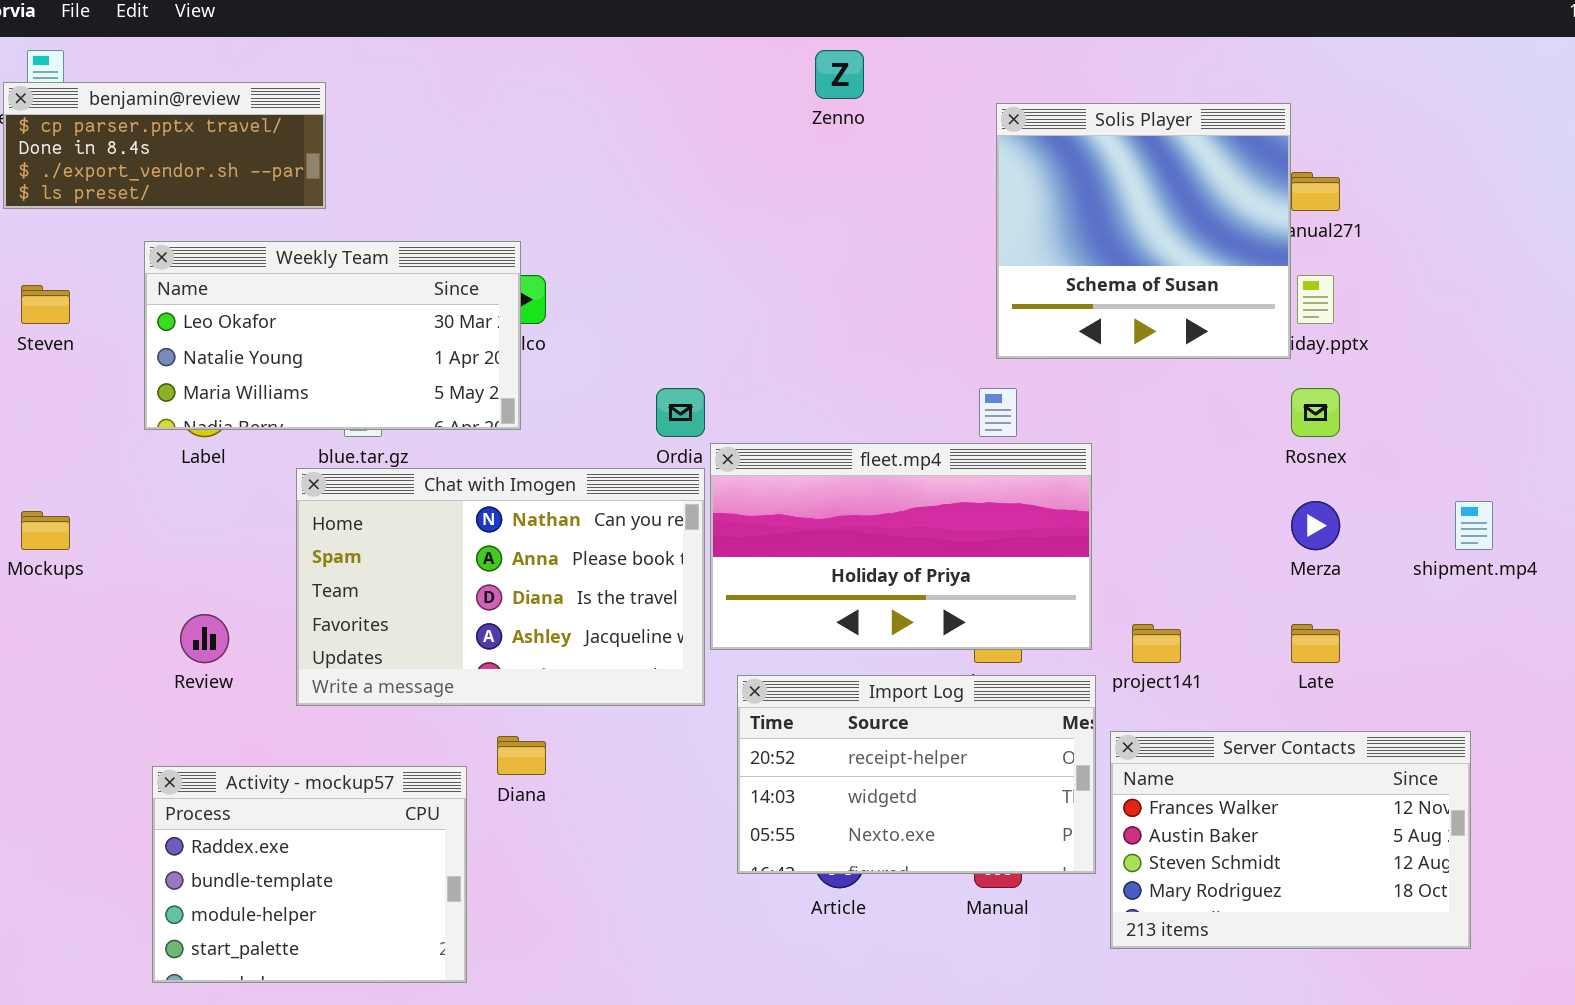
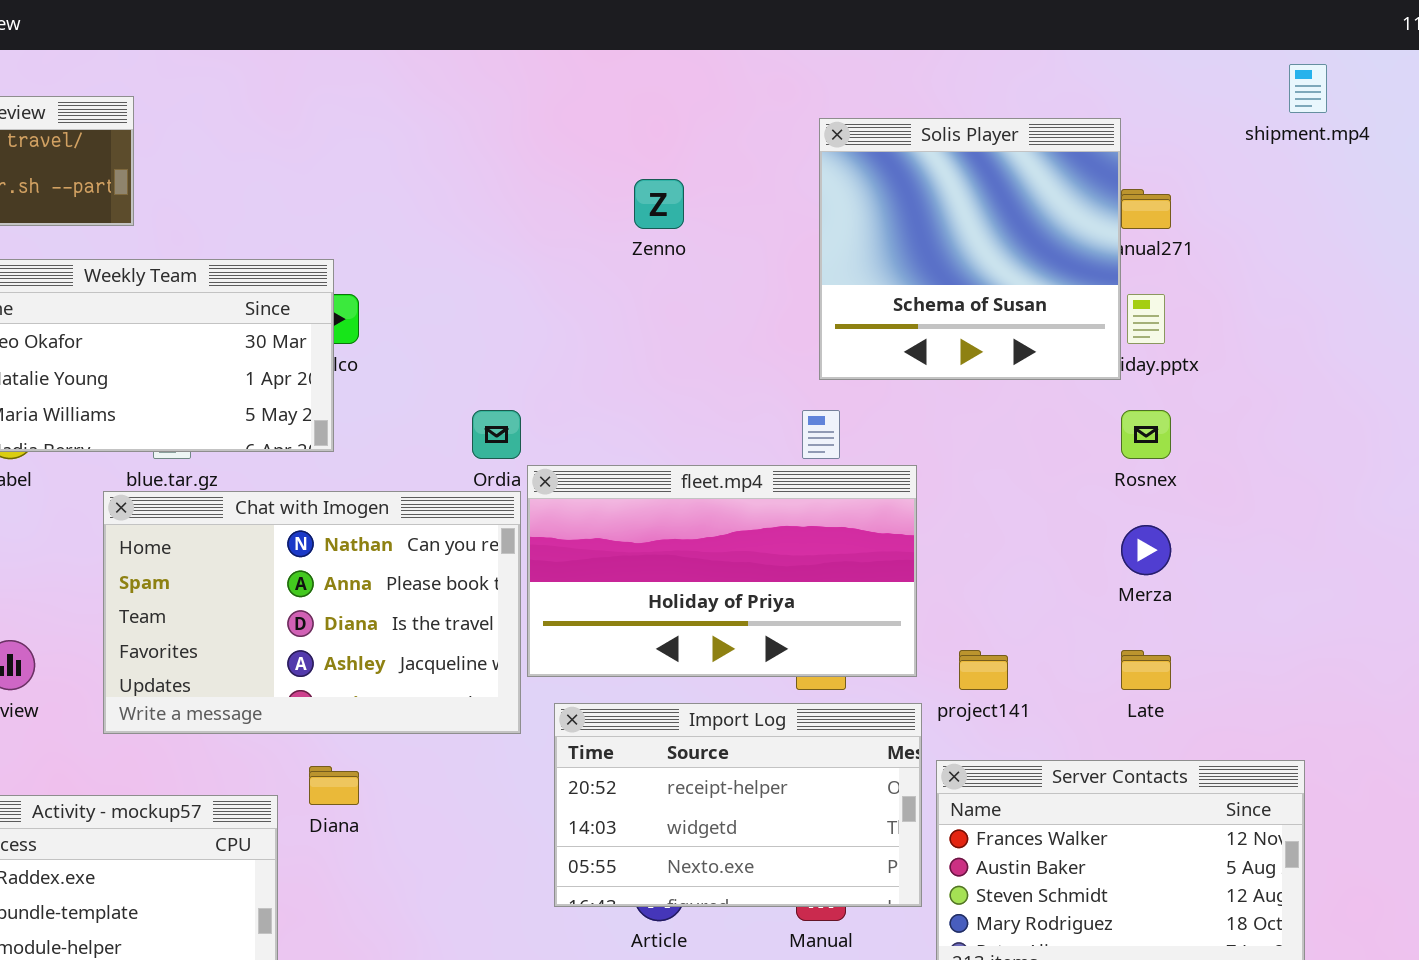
Zenno: [815,50,864,99] -> [634,179,684,229], moved
shipment.mp4: [1455,501,1493,550] -> [1289,64,1327,113], moved

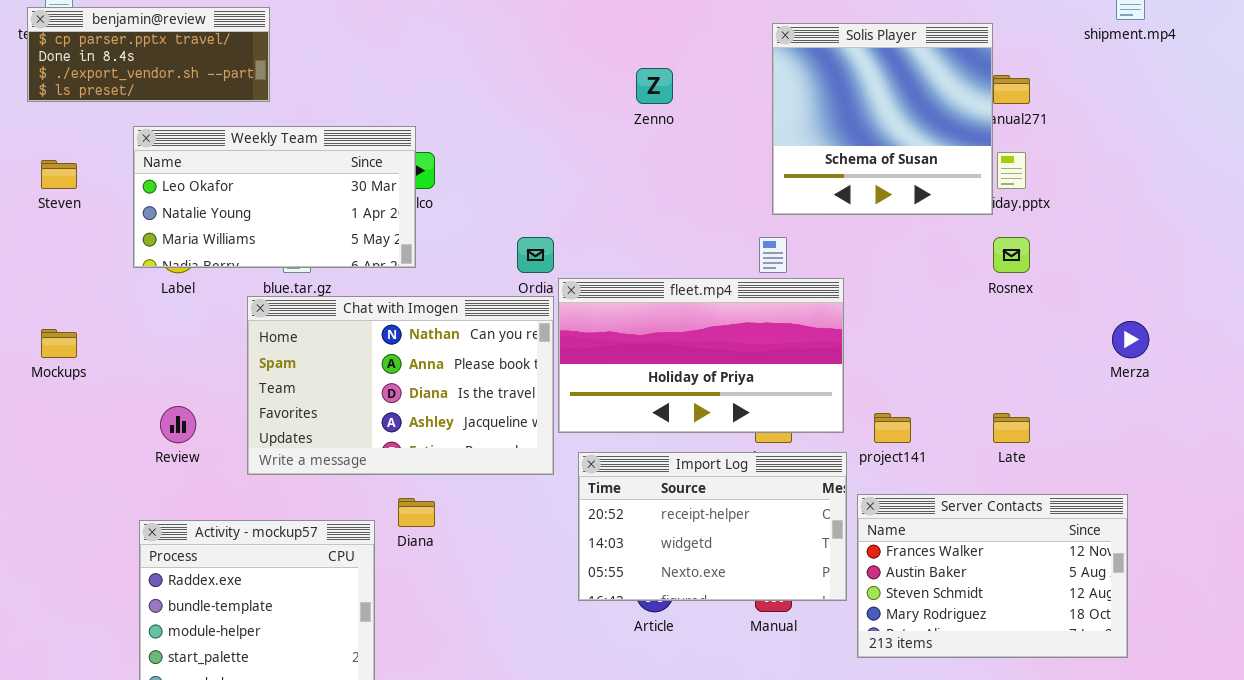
Merza: [1121,525,1171,575] -> [1112,321,1149,358], moved

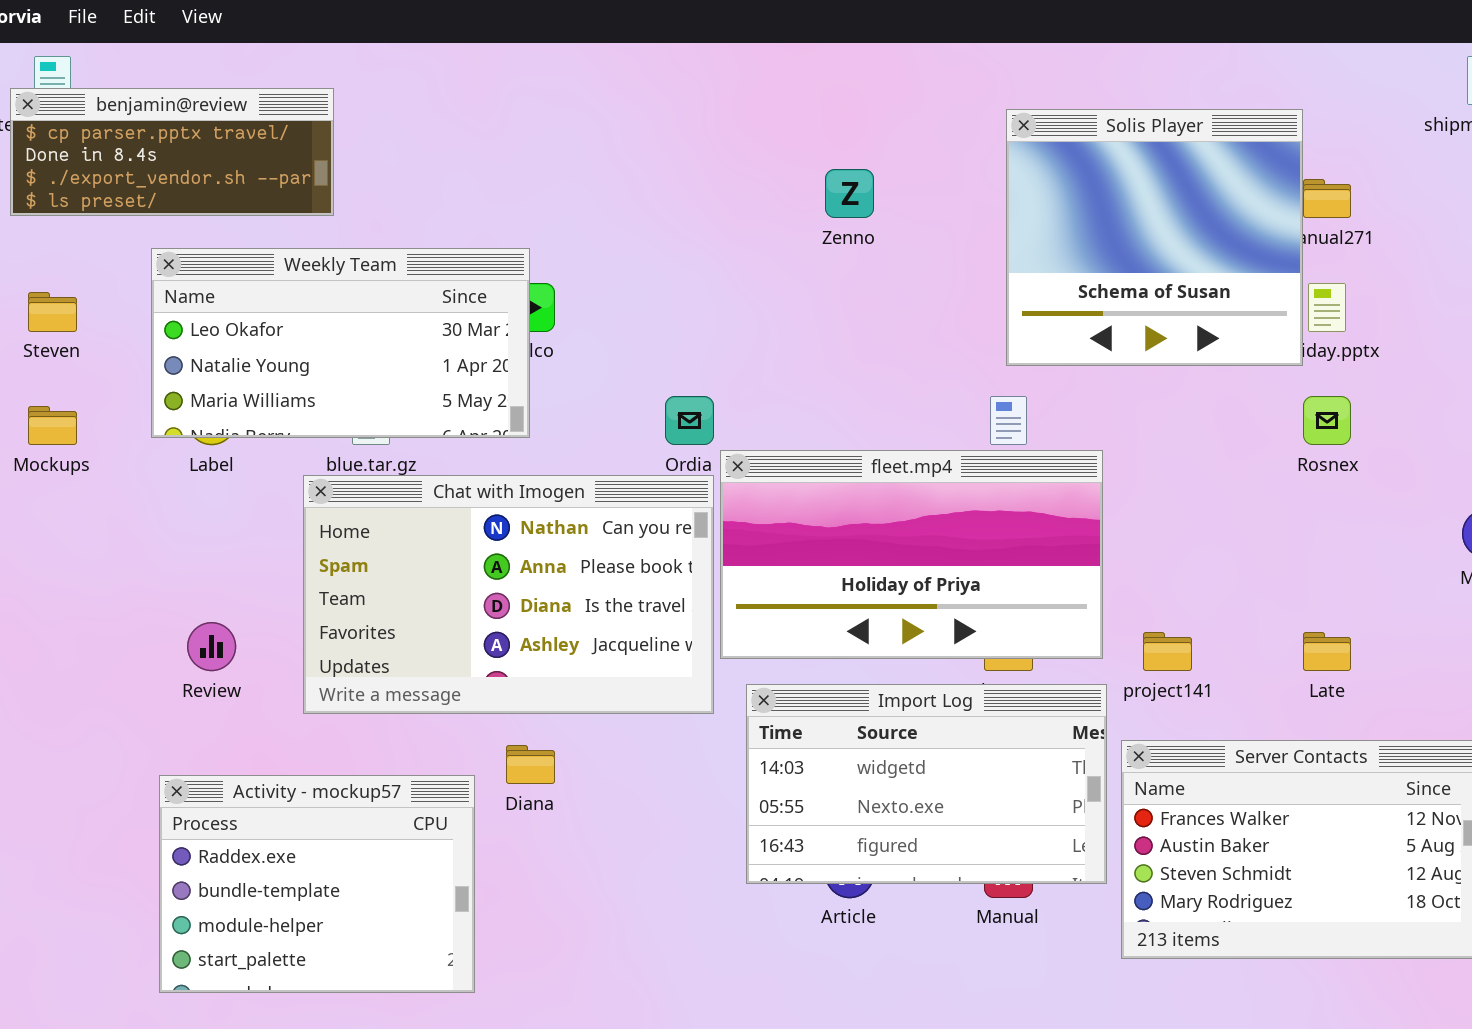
Mockups: [41,329,77,358] -> [28,406,77,445], moved
Import Log: [578,452,847,601] -> [746,684,1107,884], scrolled down 1 row

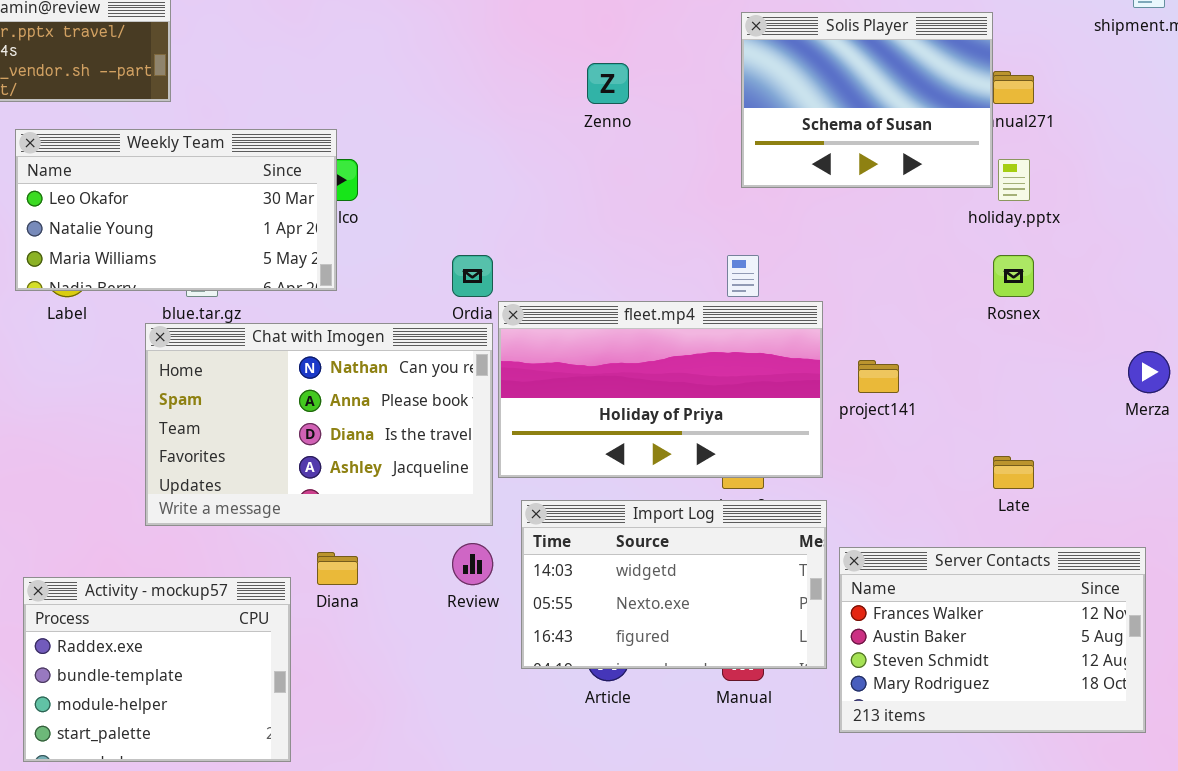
Solis Player: [1006,109,1303,366] -> [741,12,993,188], resized
Review: [187,622,236,671] -> [452,543,493,585], moved
project141: [1143,632,1192,671] -> [858,360,899,393], moved

